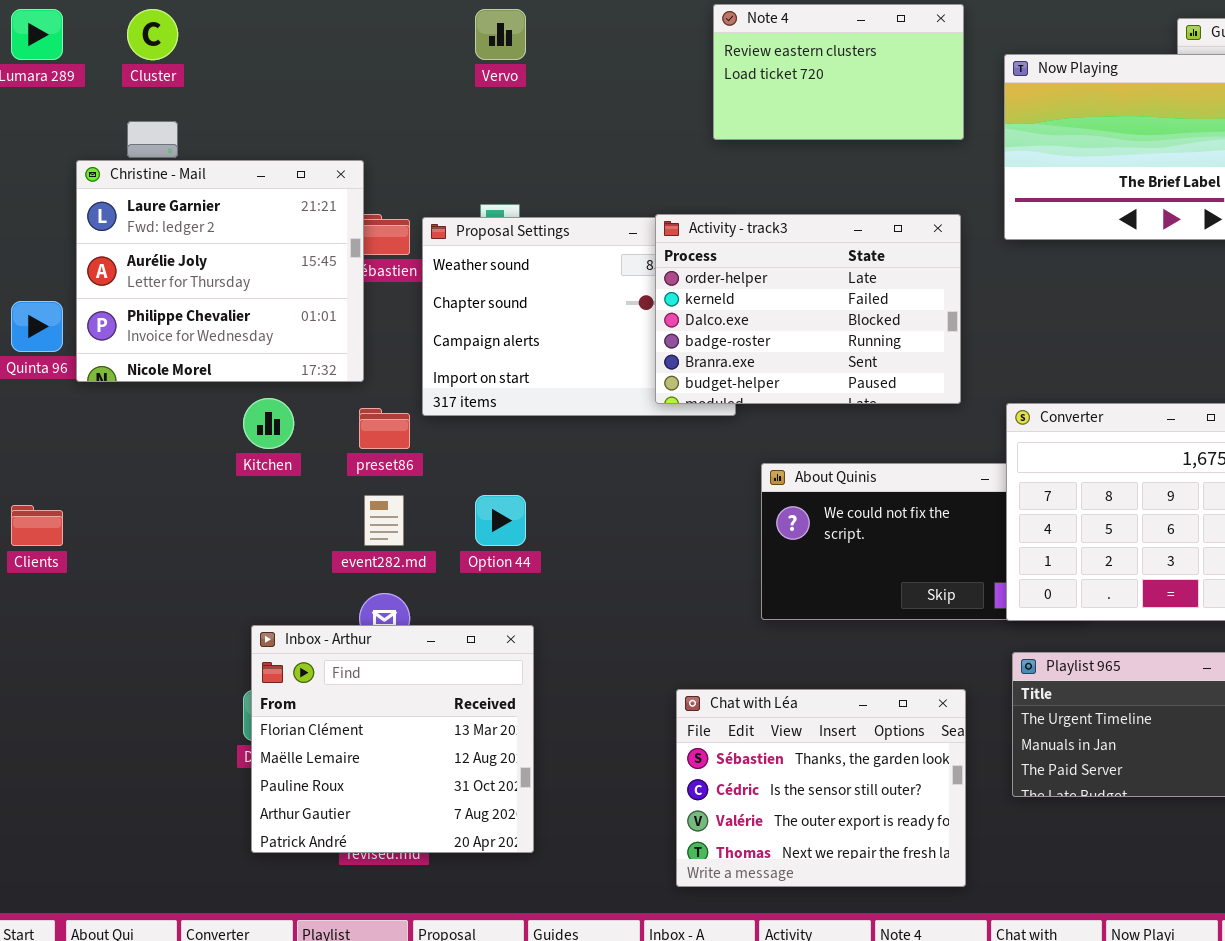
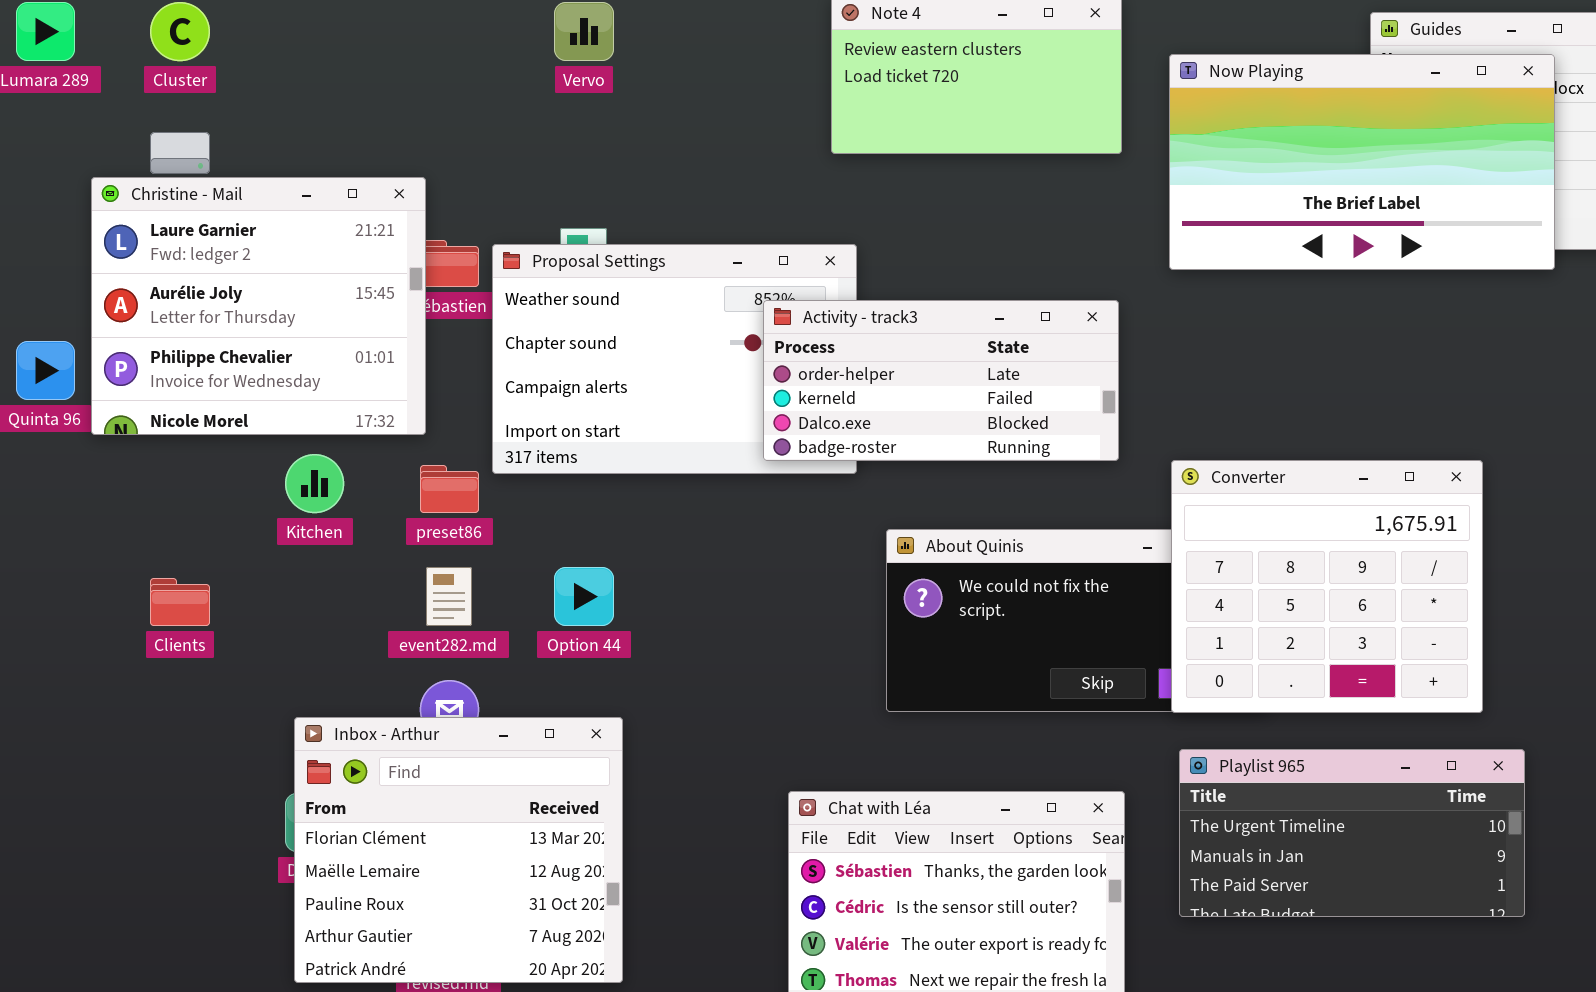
Activity - track3: [655,214,961,404] -> [763,300,1119,461], resized
Clients: [11,505,63,546] -> [150,578,210,626], moved

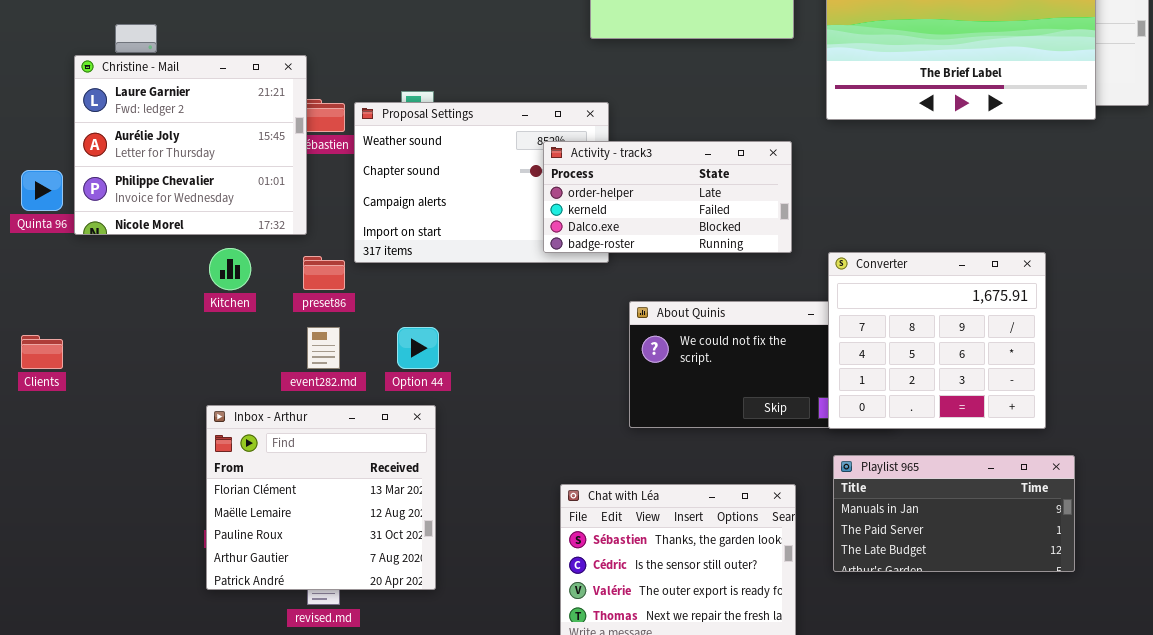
Clients: [150,578,210,626] -> [21,335,63,369], moved
Inbox - Arthur: [294,717,623,983] -> [206,405,436,590], moved
Playlist 965: [1179,749,1525,917] -> [833,455,1075,572], scrolled down 1 row

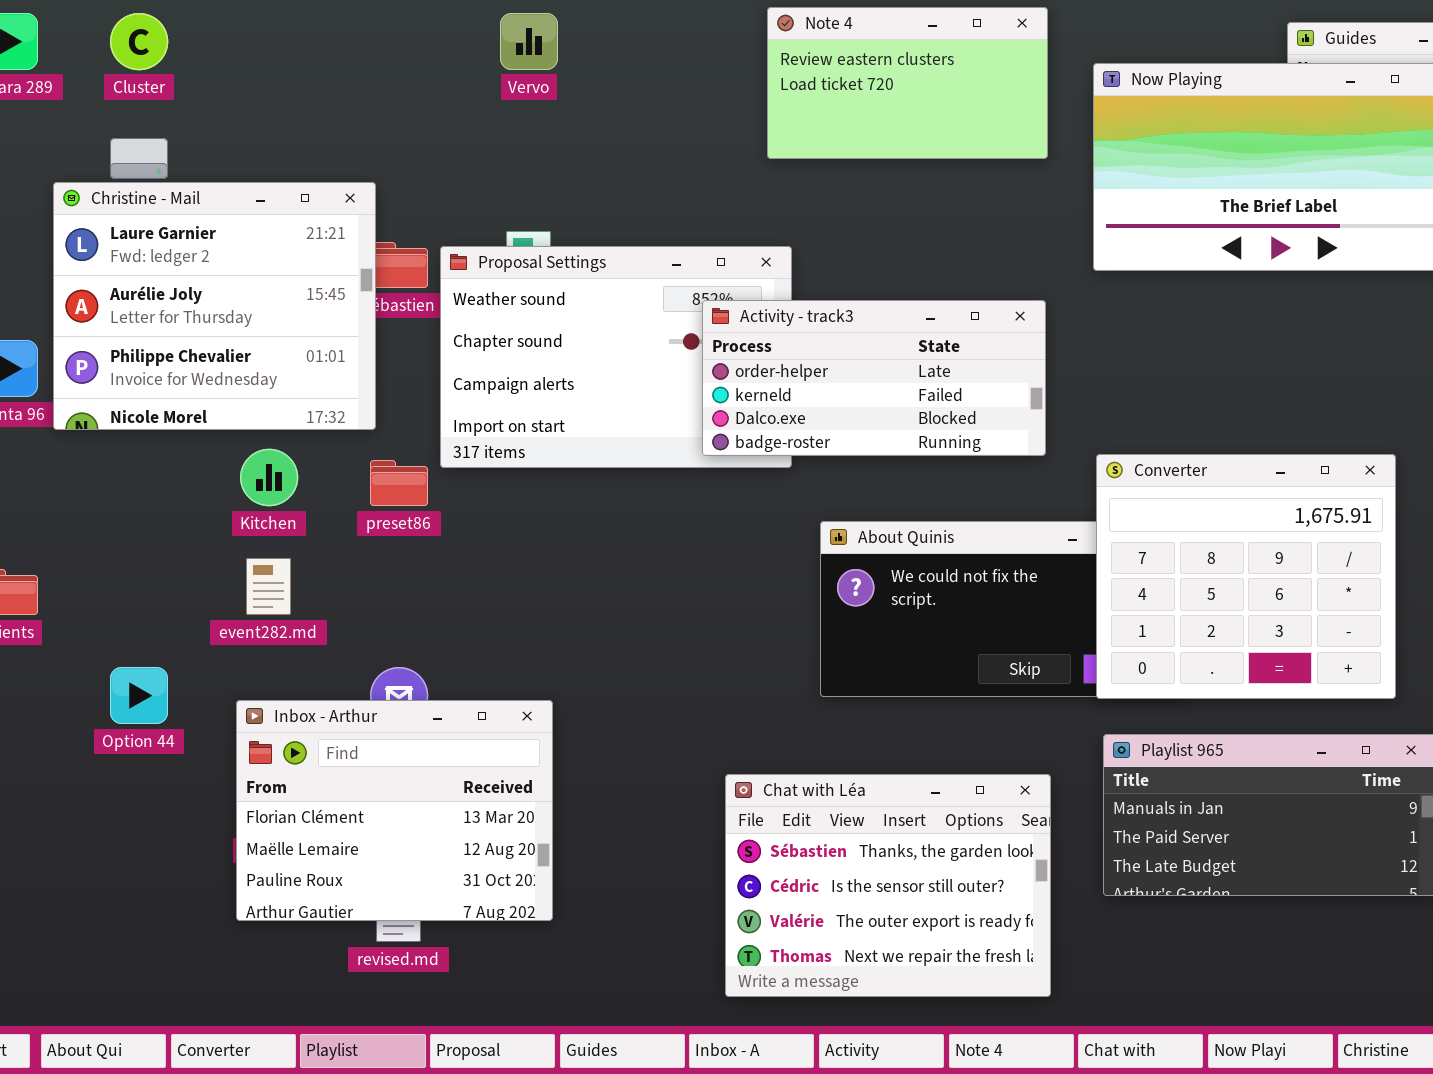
event282.md: [307,327,340,369] -> [246,558,291,615], moved
Option 44: [397,327,439,369] -> [110,667,168,724], moved
Inbox - Arthur: [206,405,436,590] -> [236,700,553,921], resized

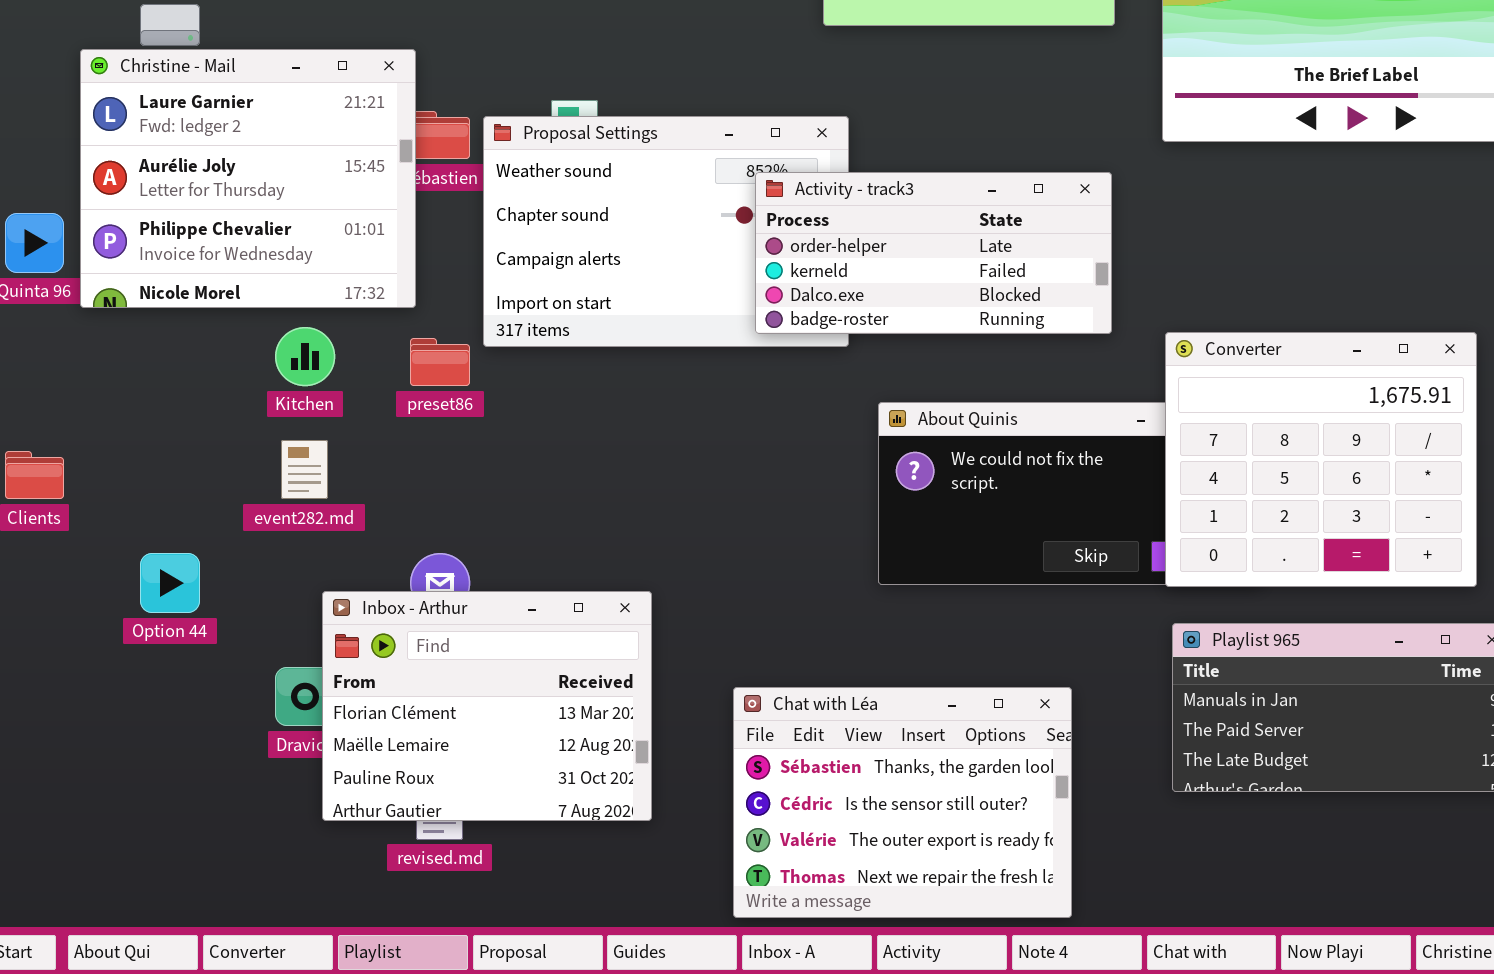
Inbox - Arthur: [236,700,553,921] -> [322,591,652,821], moved
Chat with Léa: [725,774,1051,997] -> [733,687,1072,918], moved

